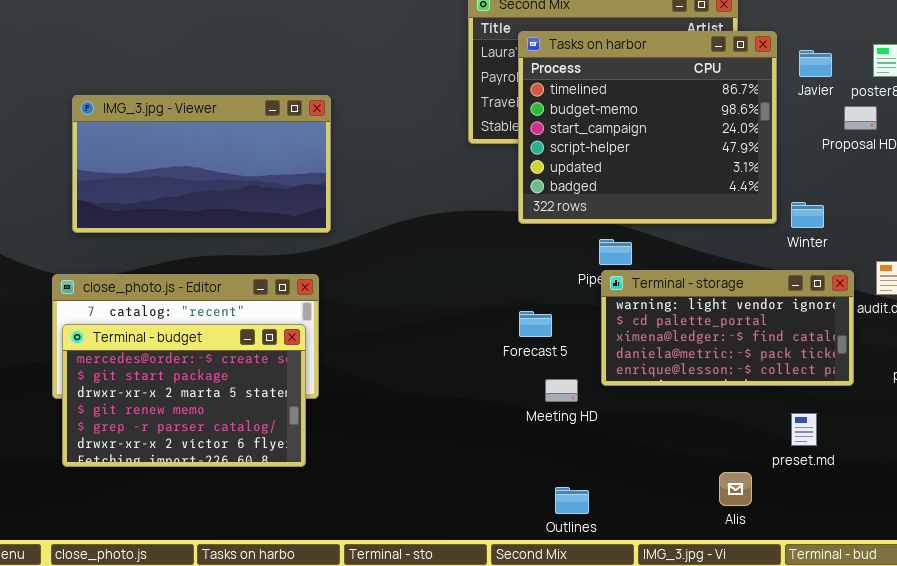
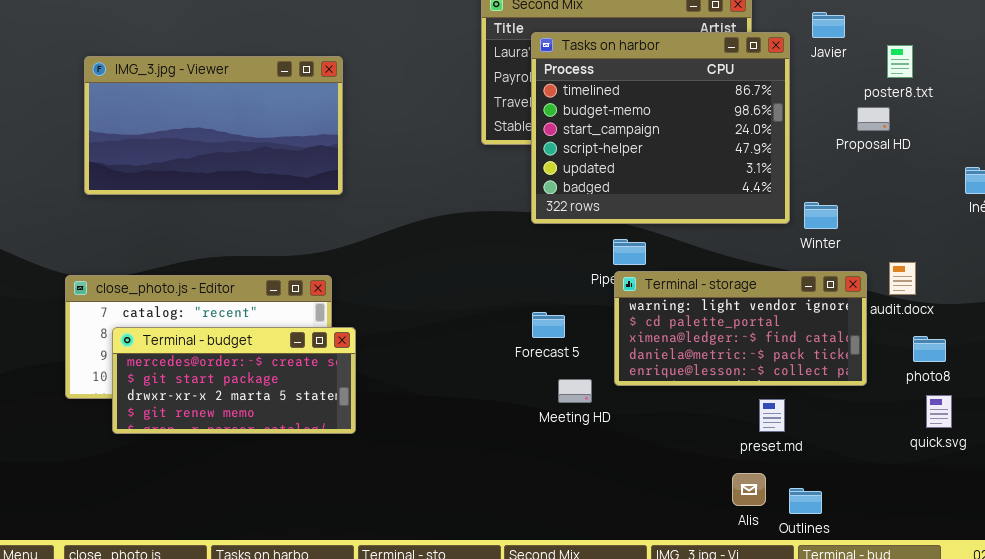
Javier: [799,50,832,77] -> [812,12,845,38], moved
IMG_3.jpg - Viewer: [72,95,331,233] -> [84,56,343,195], moved
Terminal - budget: [62,324,306,467] -> [112,327,356,434], moved, resized
preset.md: [791,413,817,446] -> [759,399,785,432], moved
Outlines: [555,487,589,514] -> [789,488,822,514], moved

